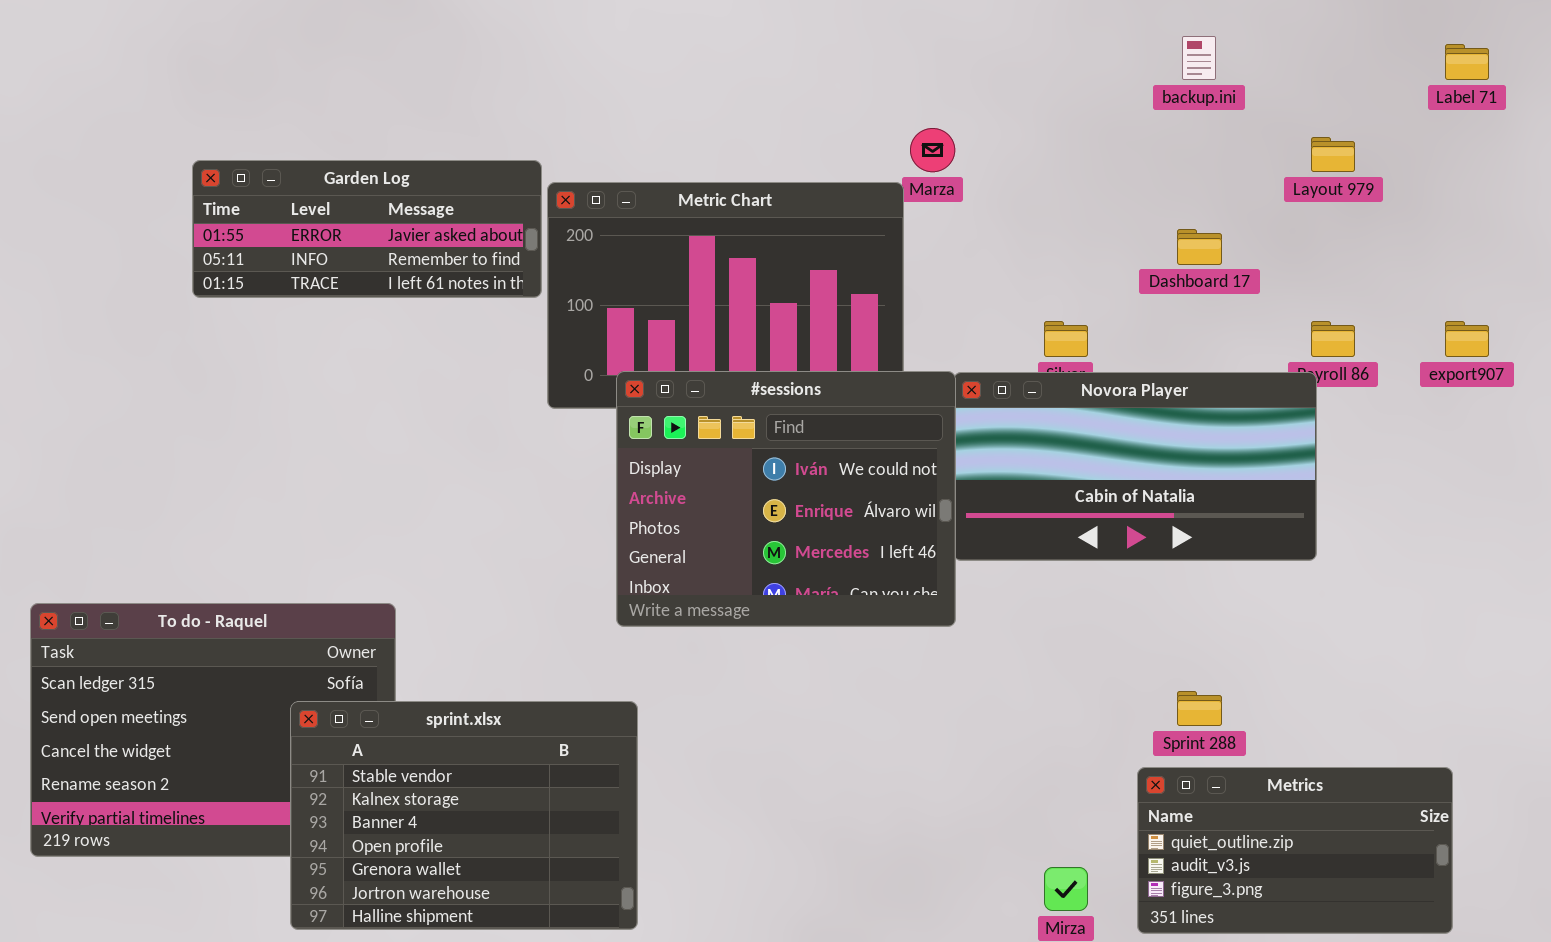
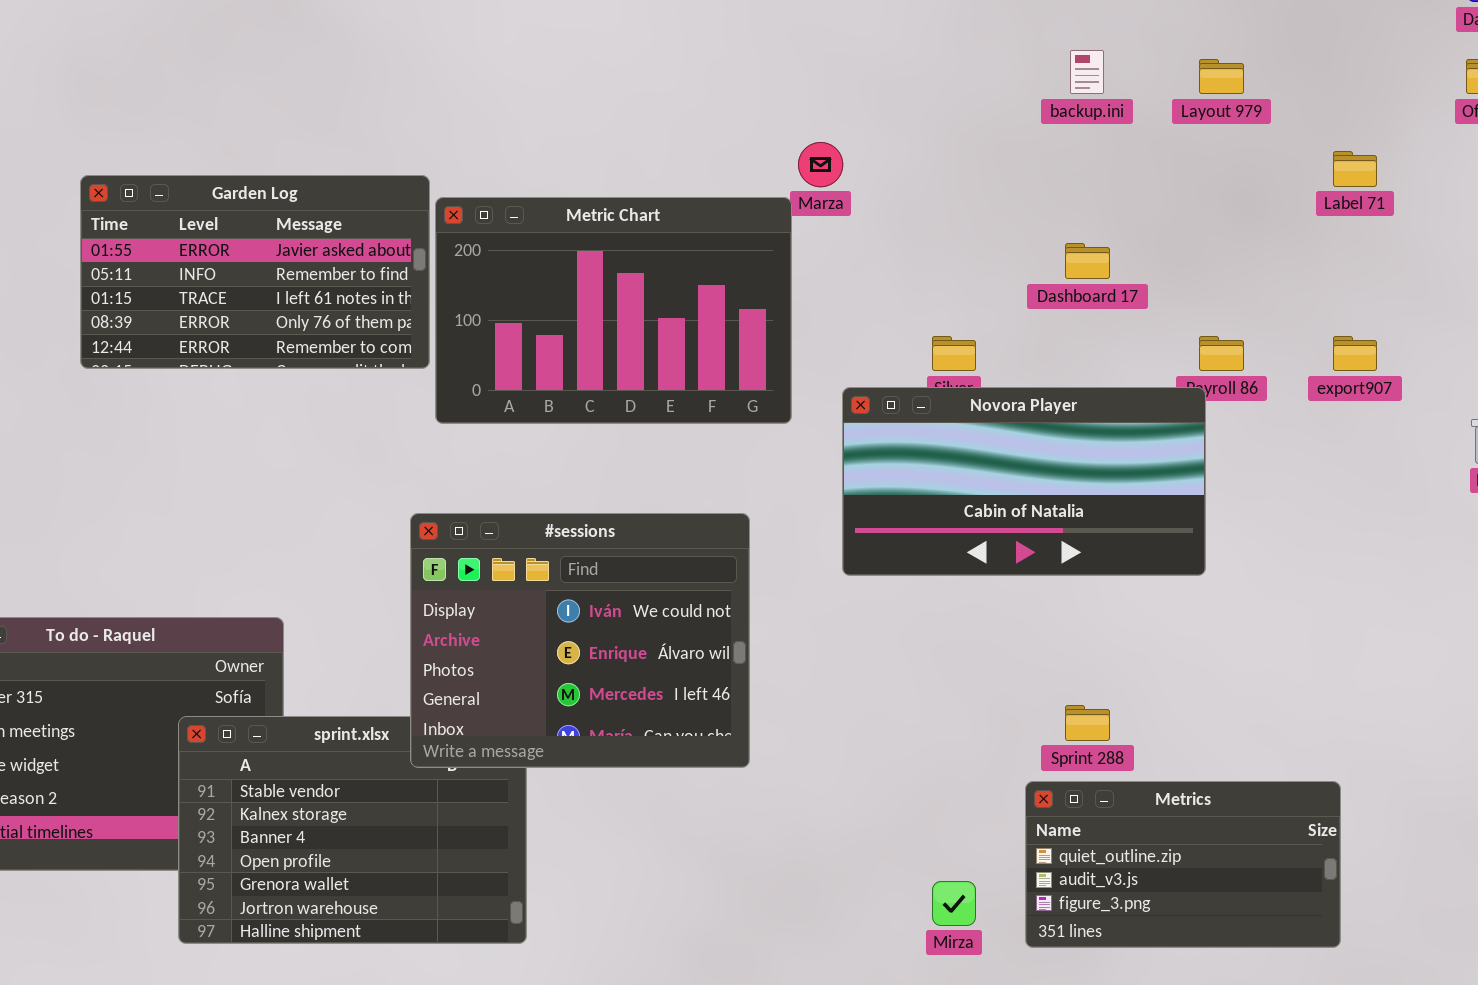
Label 71: [1445,44,1489,80] -> [1333,151,1377,187], moved
Layout 979: [1311,137,1355,172] -> [1199,59,1244,94], moved
Garden Log: [192,160,542,298] -> [80,175,430,369], resized
#sessions: [616,371,956,627] -> [410,513,750,768], moved

